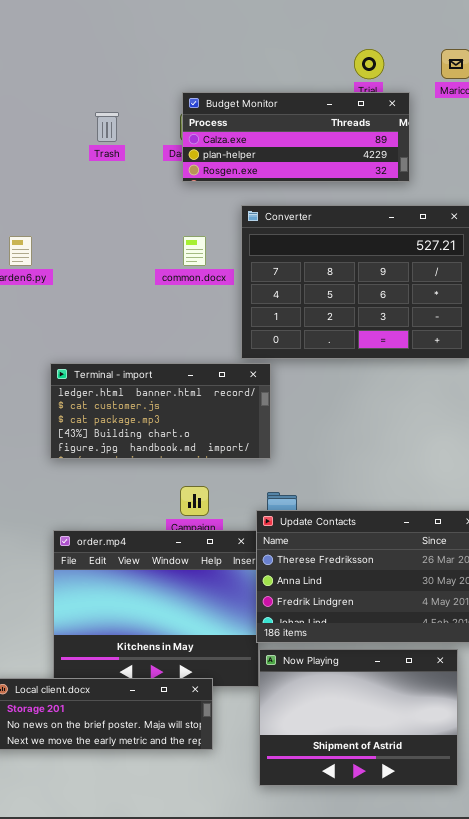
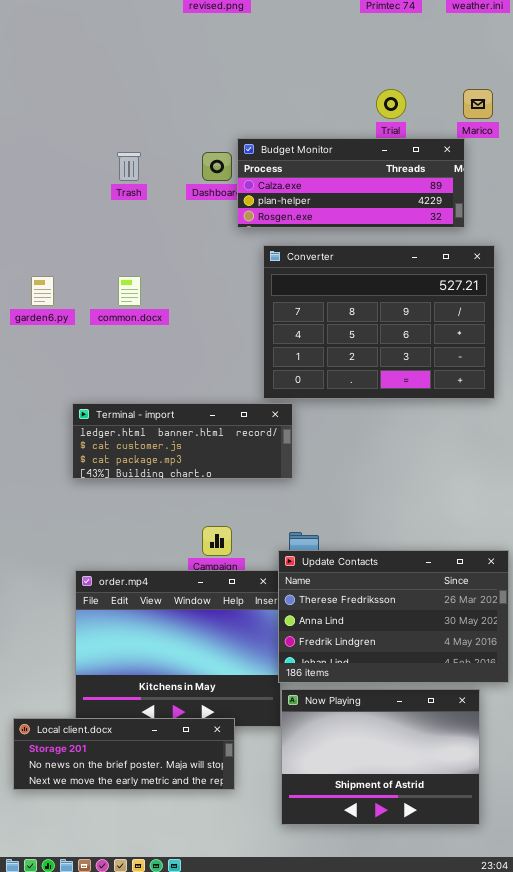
Budget Monitor: [182,92,410,182] -> [237,138,465,228], moved
common.docx: [183,236,206,266] -> [118,276,141,306], moved
Terminal - import: [50,363,271,459] -> [72,403,293,479], resized

